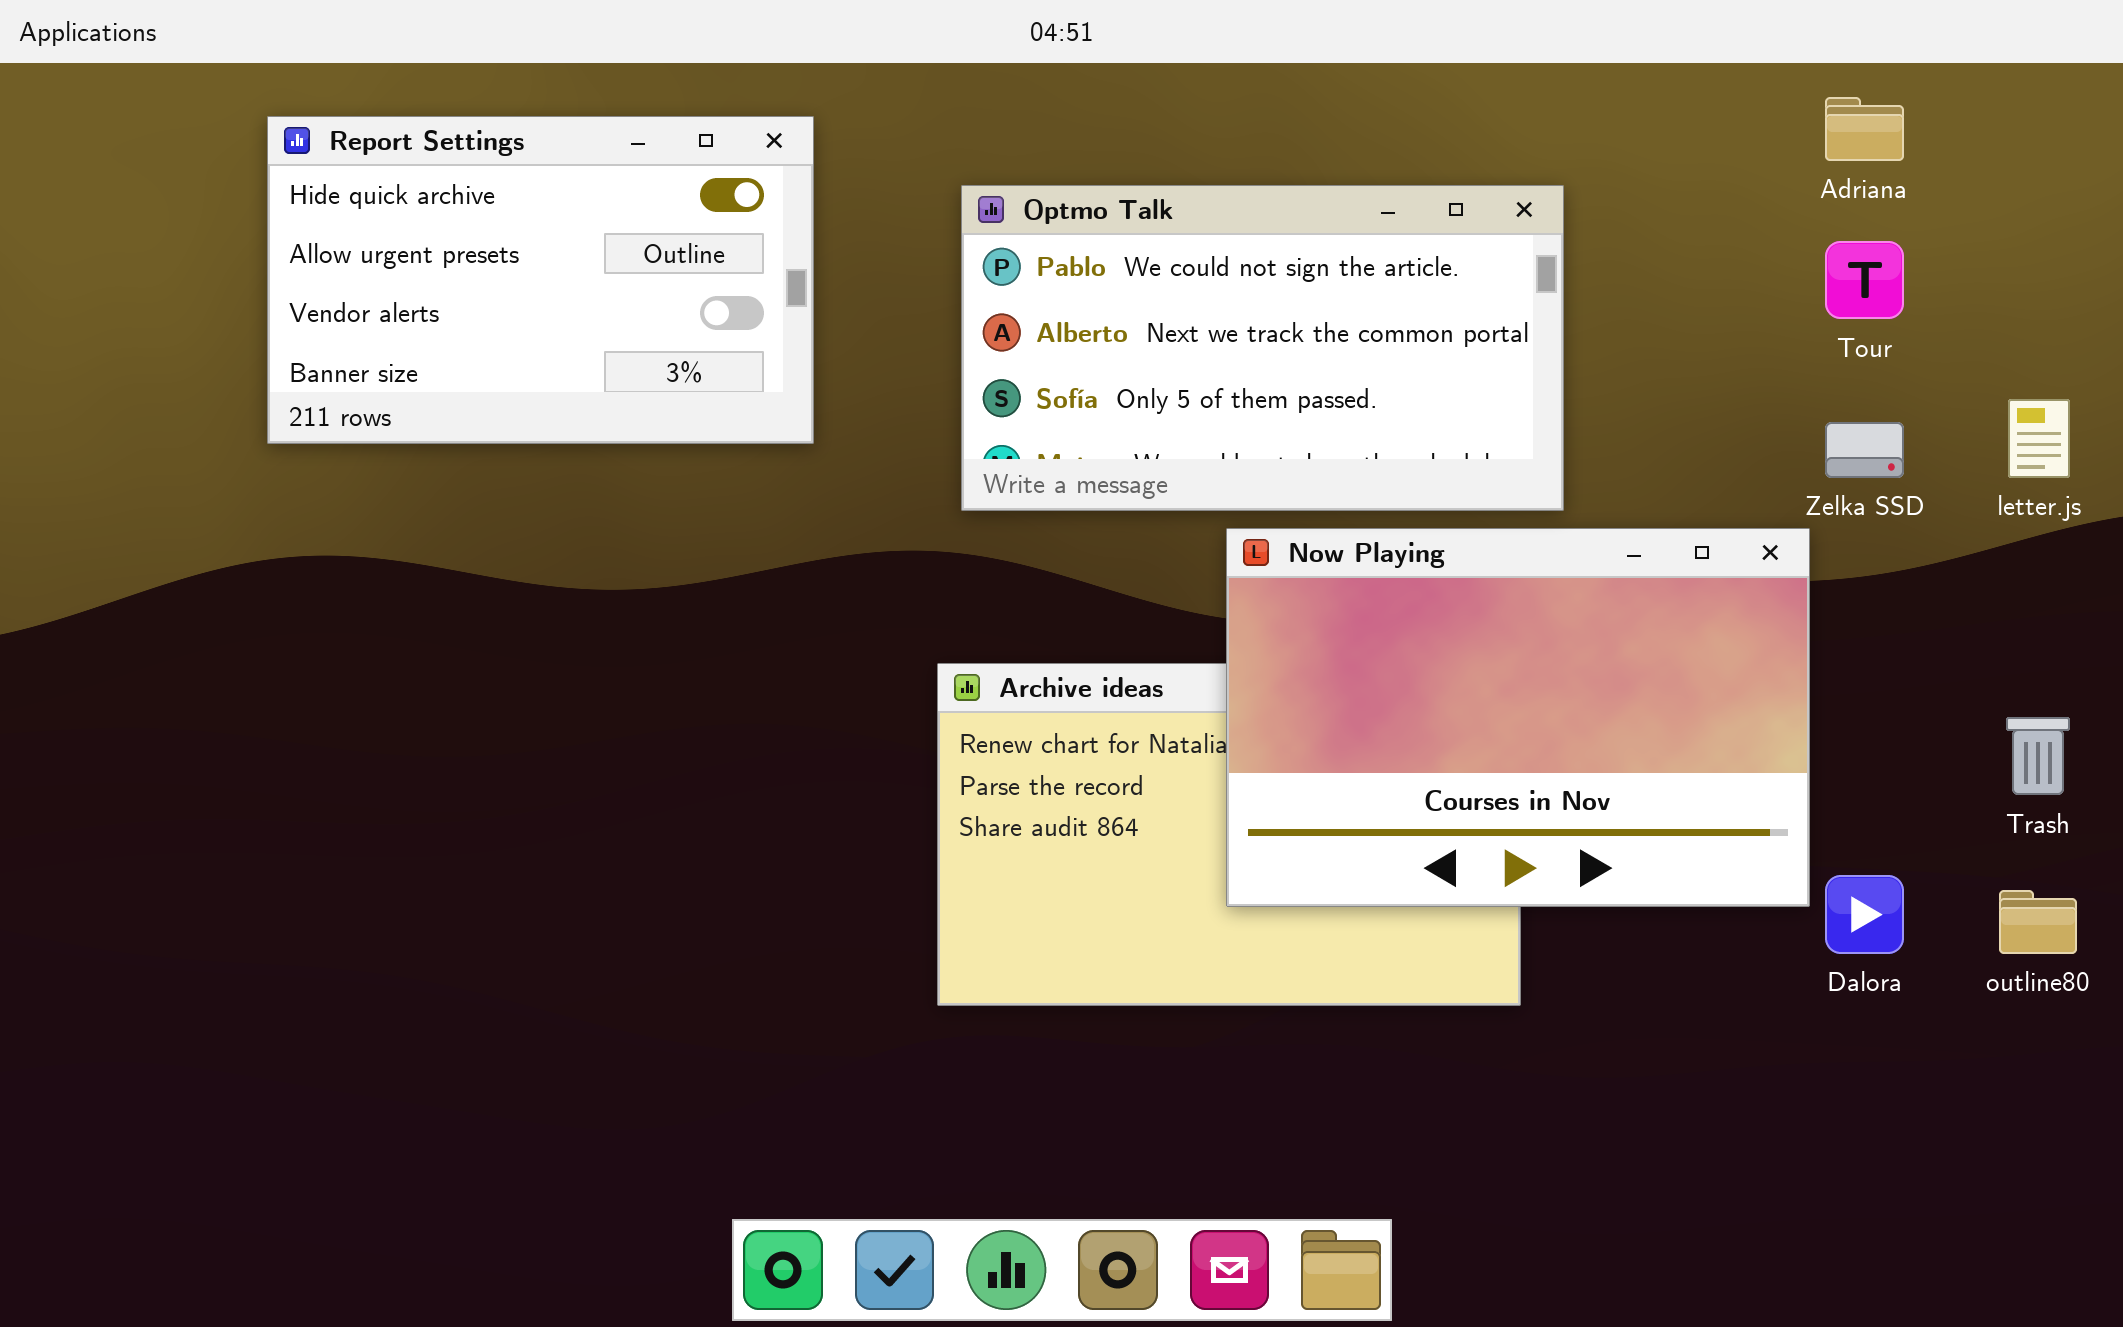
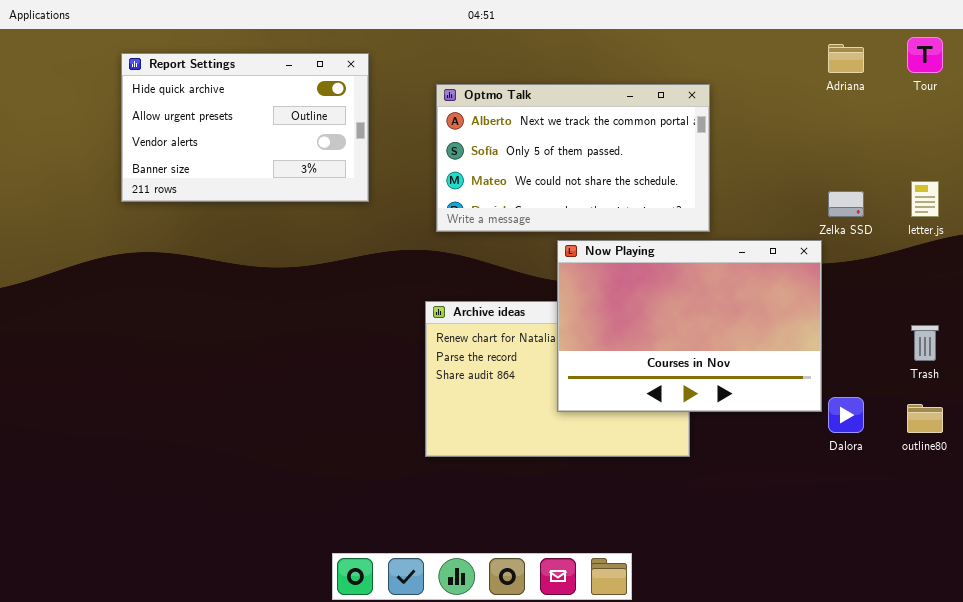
Optmo Talk: [961,185,1564,511] -> [436,84,710,232], scrolled down 1 row
Tour: [1825,241,1904,319] -> [907,37,943,73], moved

